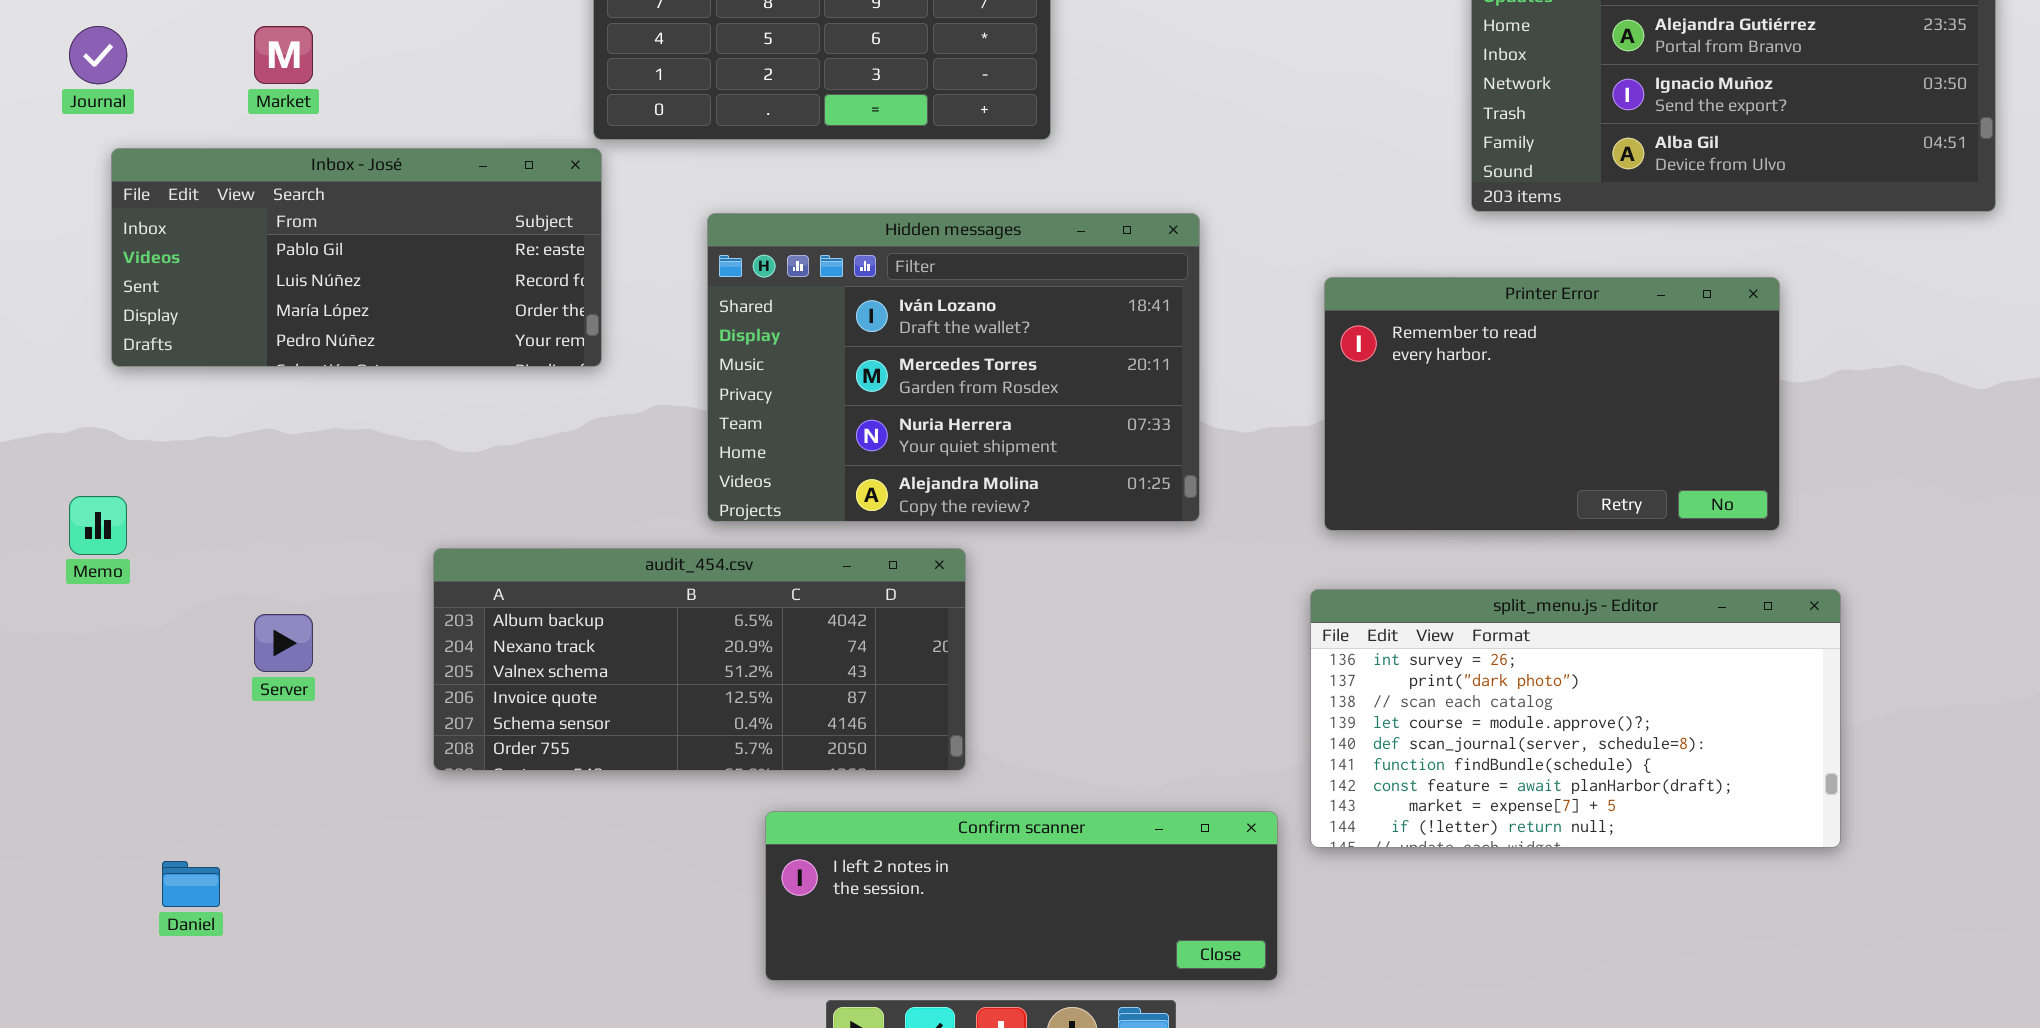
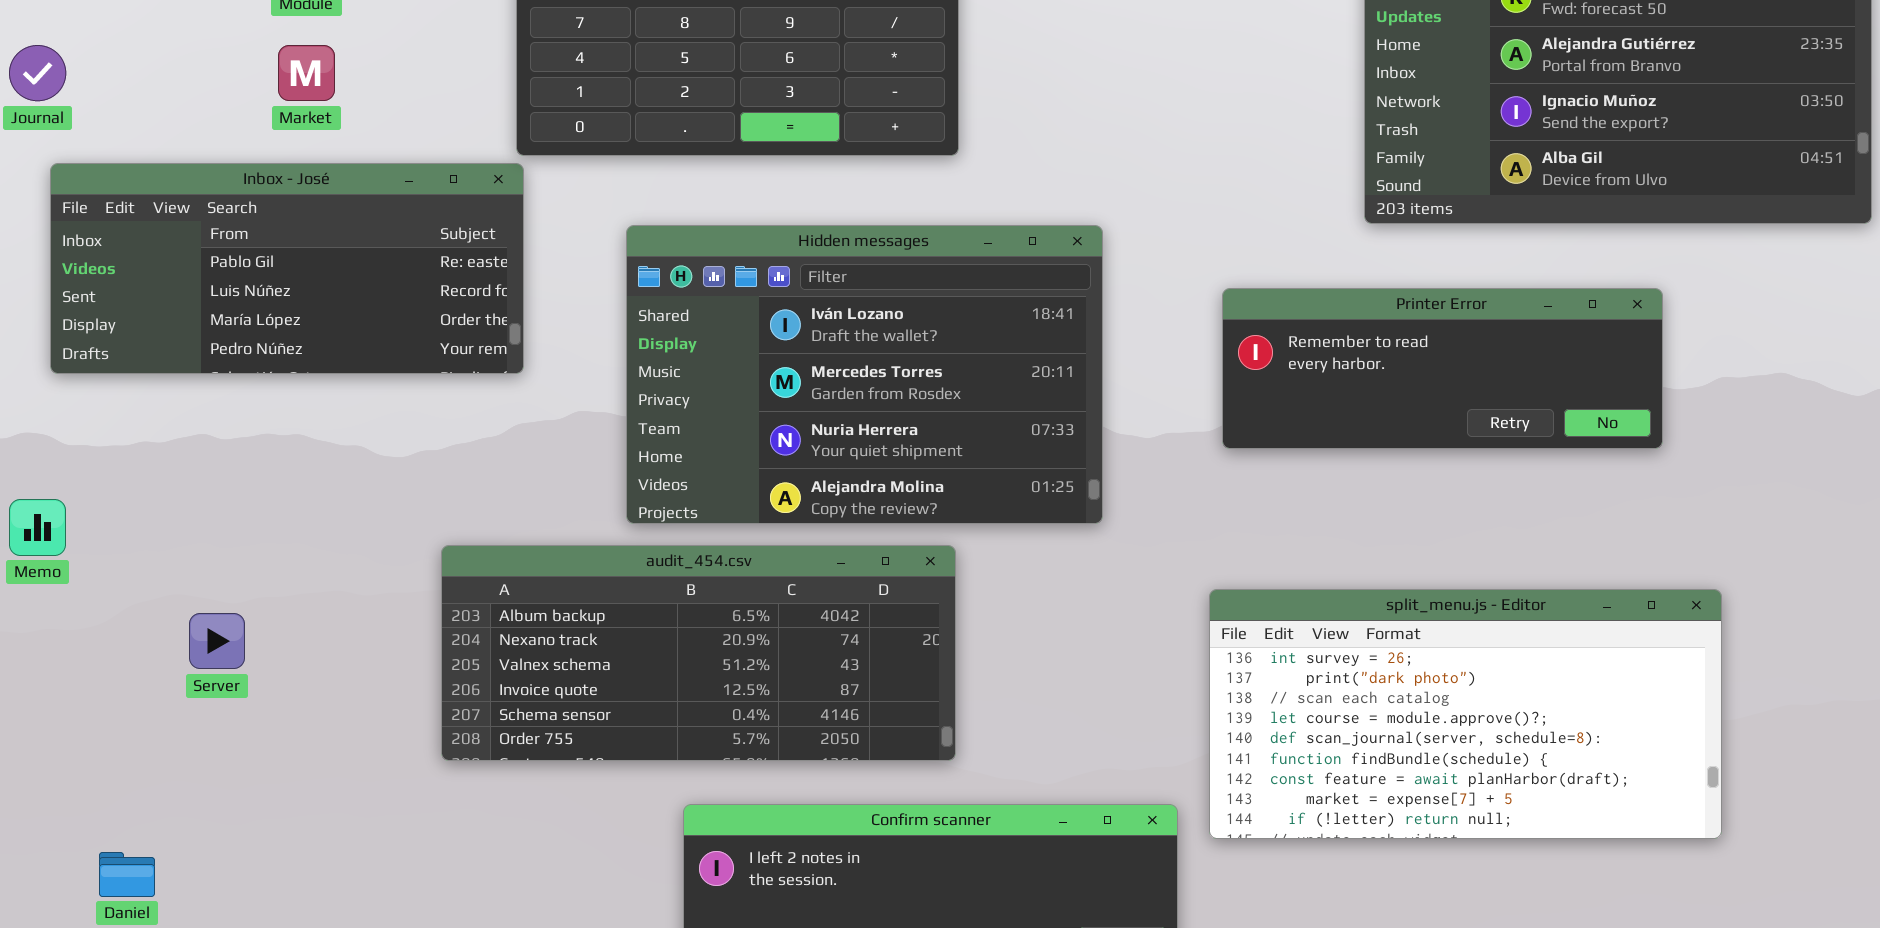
Market: [254,26,313,84] -> [278,45,335,101], moved
Printer Error: [1324,277,1780,531] -> [1222,288,1663,449], resized
audit_454.csv: [433,548,966,771] -> [441,545,956,761], moved

